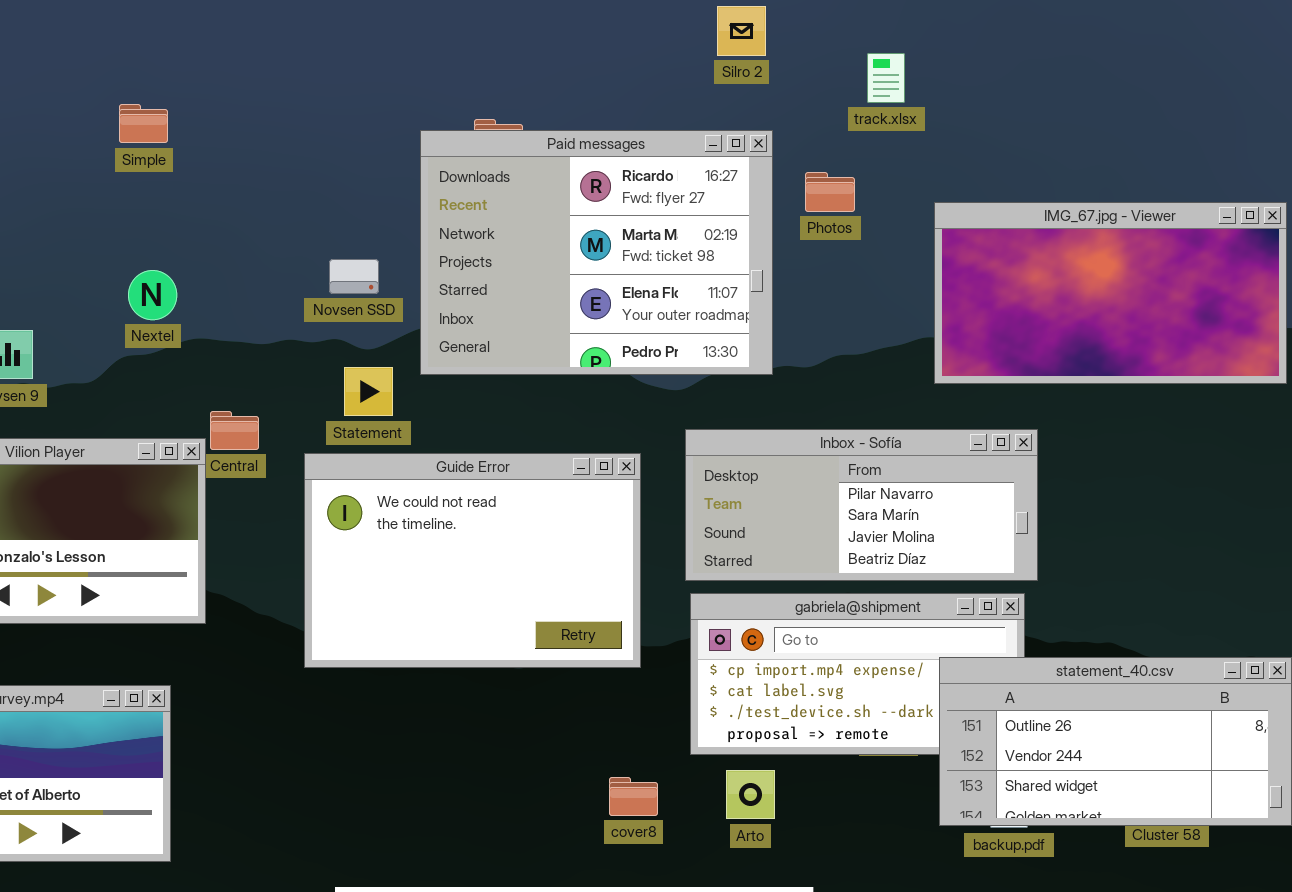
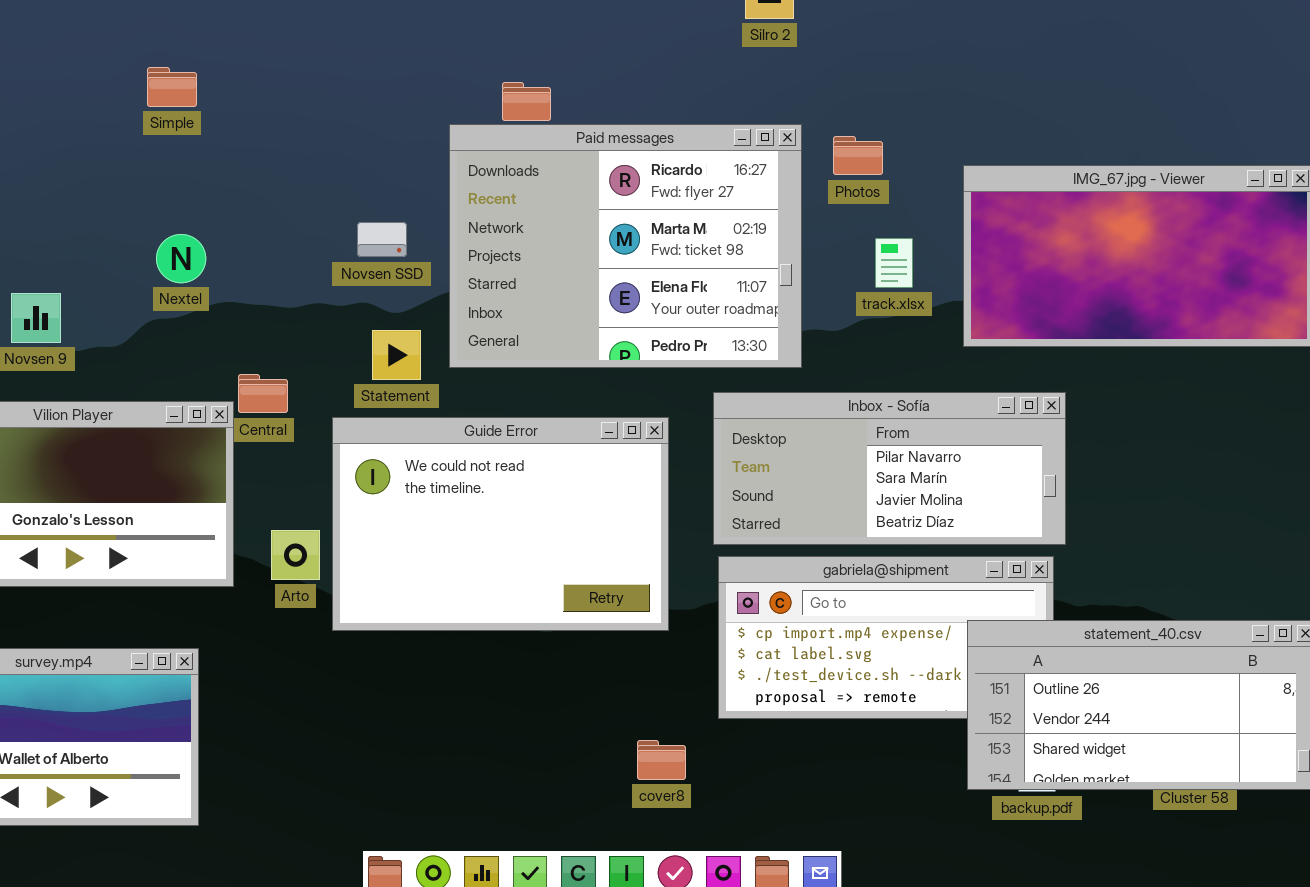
track.xlsx: [867,53,905,103] -> [875,238,913,288], moved
Paid messages: [420,130,773,375] -> [449,124,802,368], moved
Arto: [726,770,775,819] -> [271,530,320,580], moved

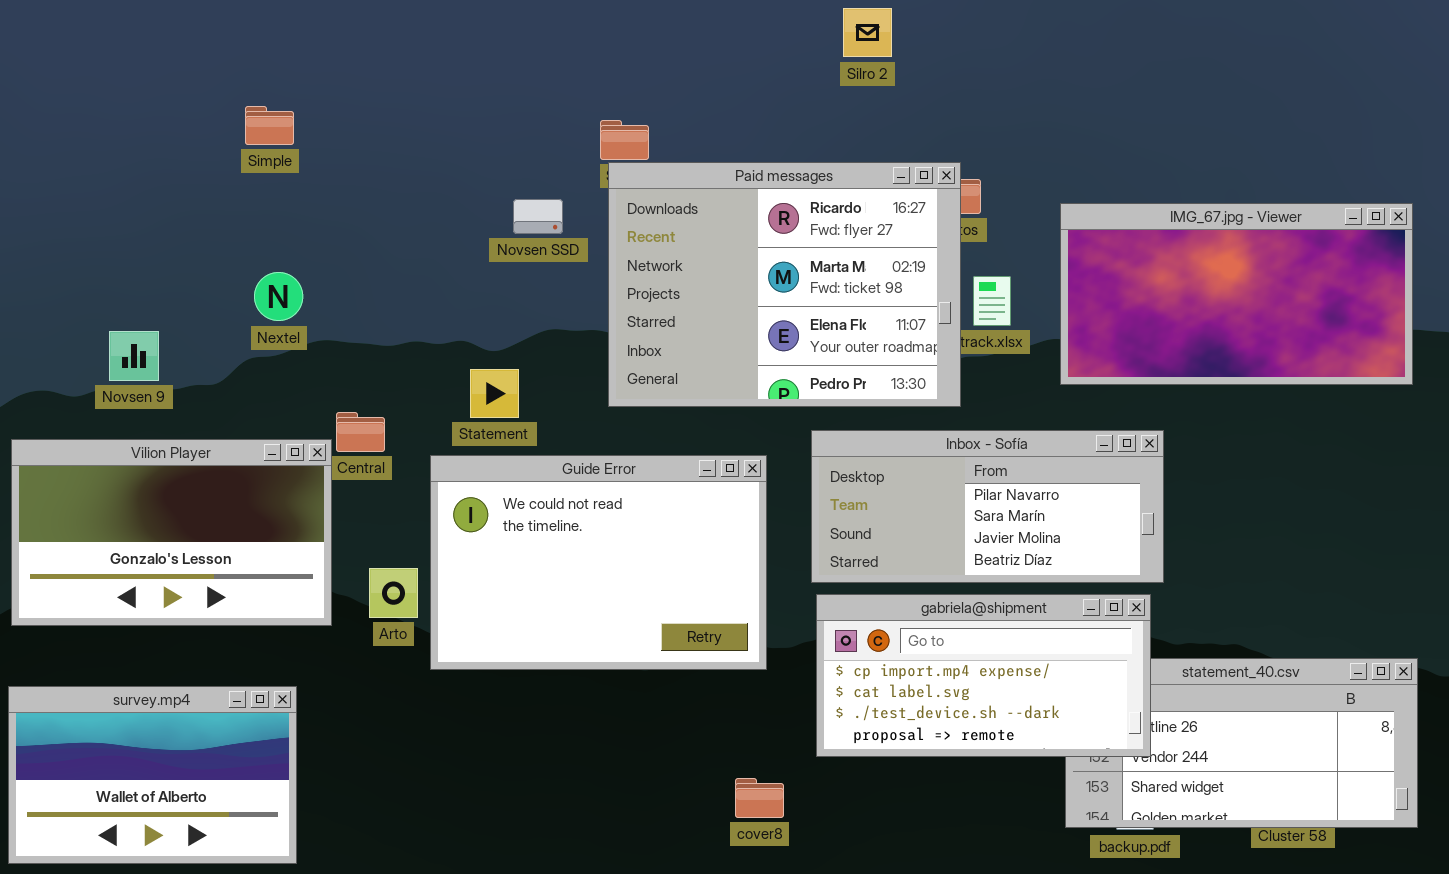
Paid messages: [449,124,802,368] -> [608,162,961,407], moved
Novsen SSD: [357,222,407,257] -> [513,199,563,234], moved
gabriela@shipment: [718,556,1054,719] -> [816,594,1151,757], raised

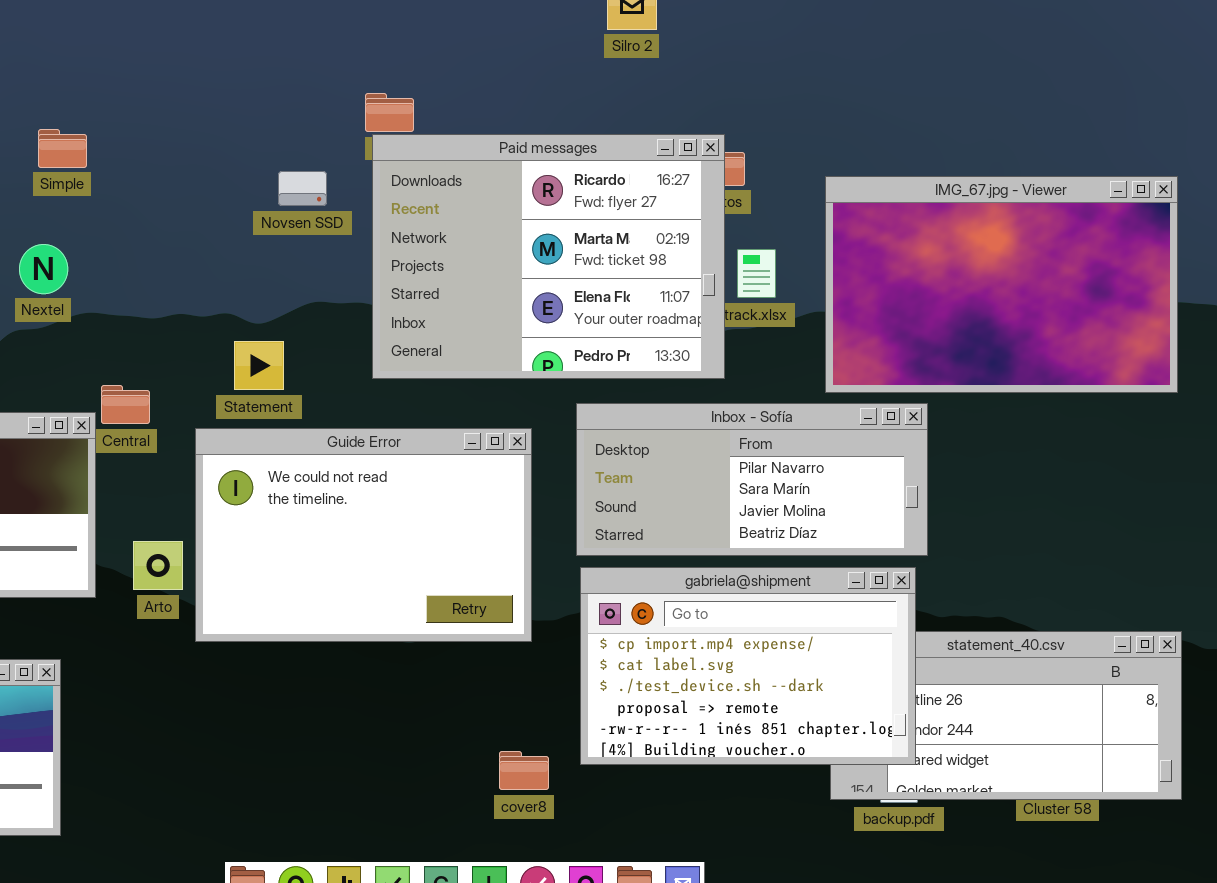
Simple: [245,106,294,145] -> [38,129,87,168], moved
IMG_67.jpg - Viewer: [1060,203,1413,385] -> [825,176,1178,393], resized
gabriela@shipment: [816,594,1151,757] -> [580,567,916,765], resized

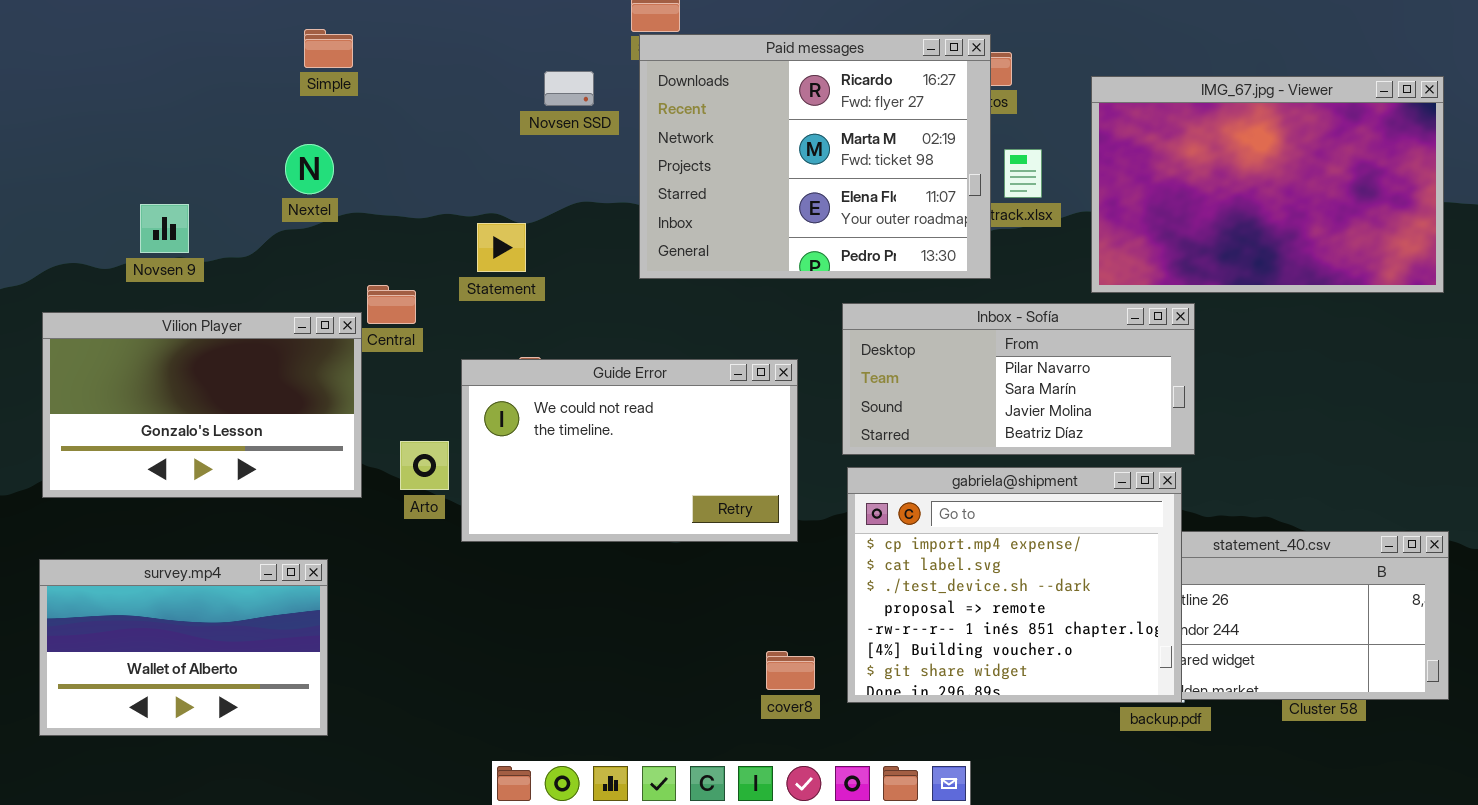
Statement: [234,341,284,390] -> [477,223,526,272], moved
Guide Error: [195,428,532,642] -> [461,359,798,542], resized
gabriela@shipment: [580,567,916,765] -> [847,467,1182,703], resized

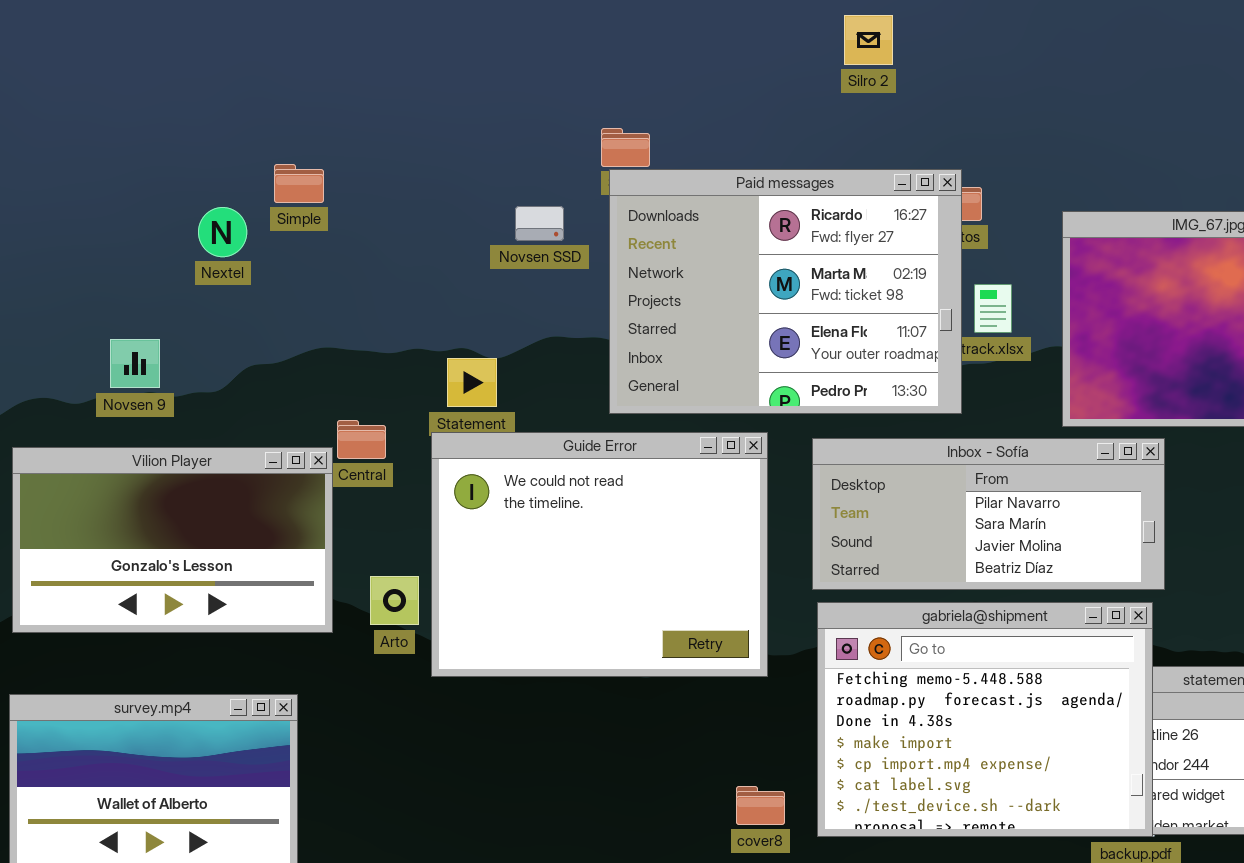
Nextel: [285,144,334,194] -> [198,207,247,257], moved
Guide Error: [461,359,798,542] -> [431,432,768,677], resized
gabriela@shipment: [847,467,1182,703] -> [817,602,1153,837], scrolled up 4 rows

